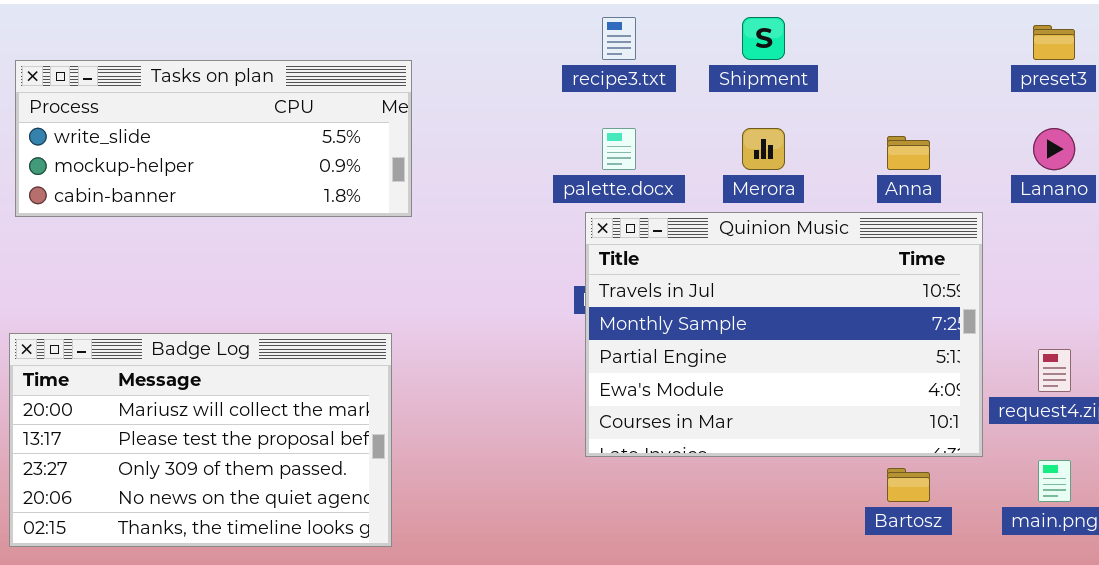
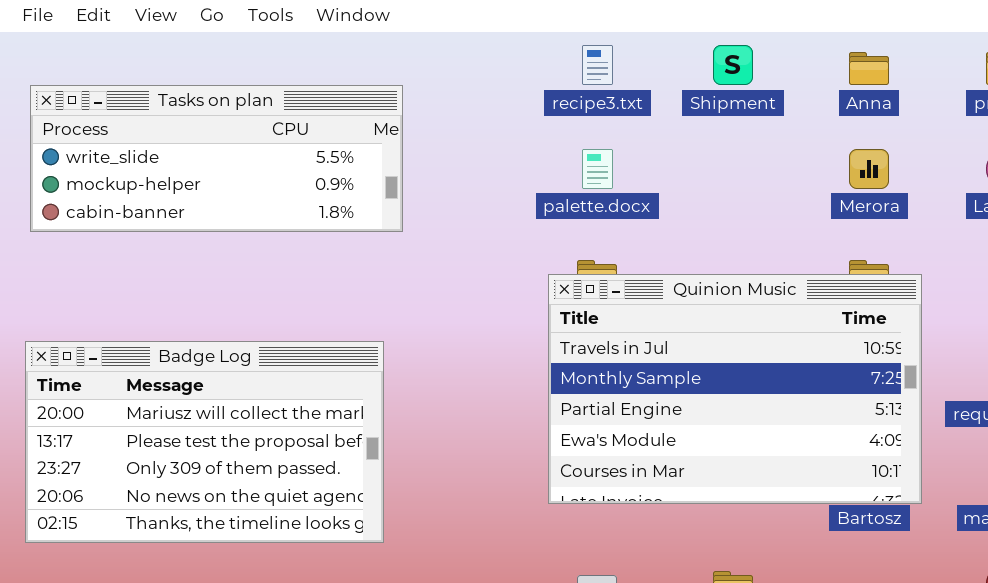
Merora: [742,128,785,170] -> [849,149,889,189], moved
Anna: [887,136,930,170] -> [849,52,889,85], moved
Quinion Music: [585,212,983,457] -> [548,274,922,504], moved

